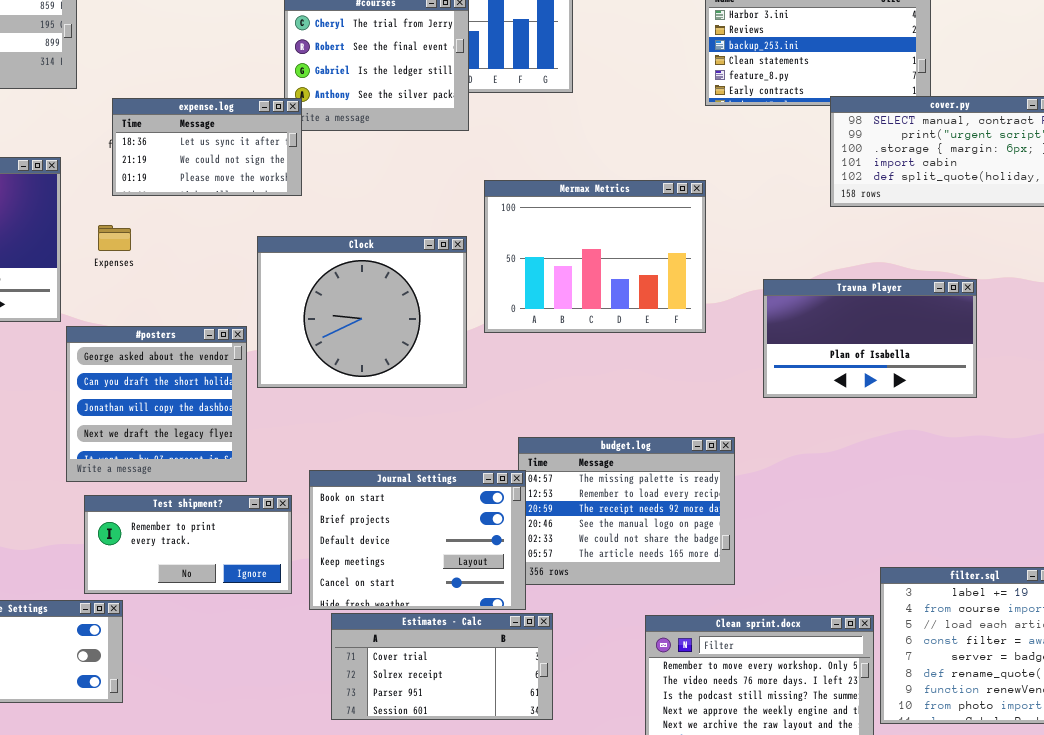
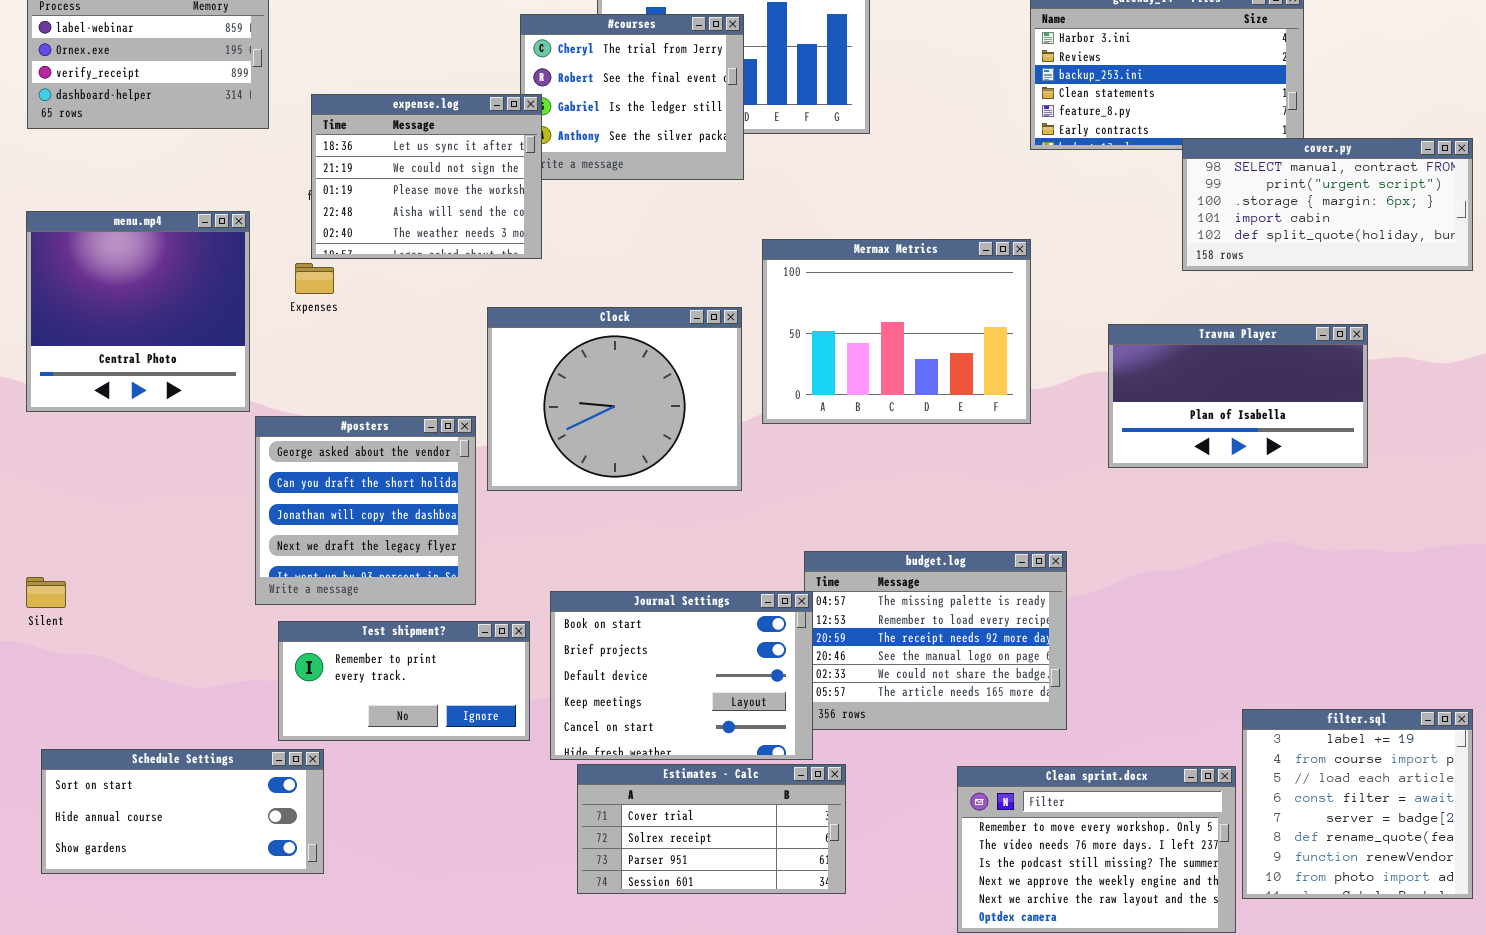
expense.log: [112,98,302,196] -> [311,94,542,259], resized
Expenses: [98,225,131,251] -> [295,263,334,294], moved
Travna Player: [763,279,977,398] -> [1108,324,1368,468], moved

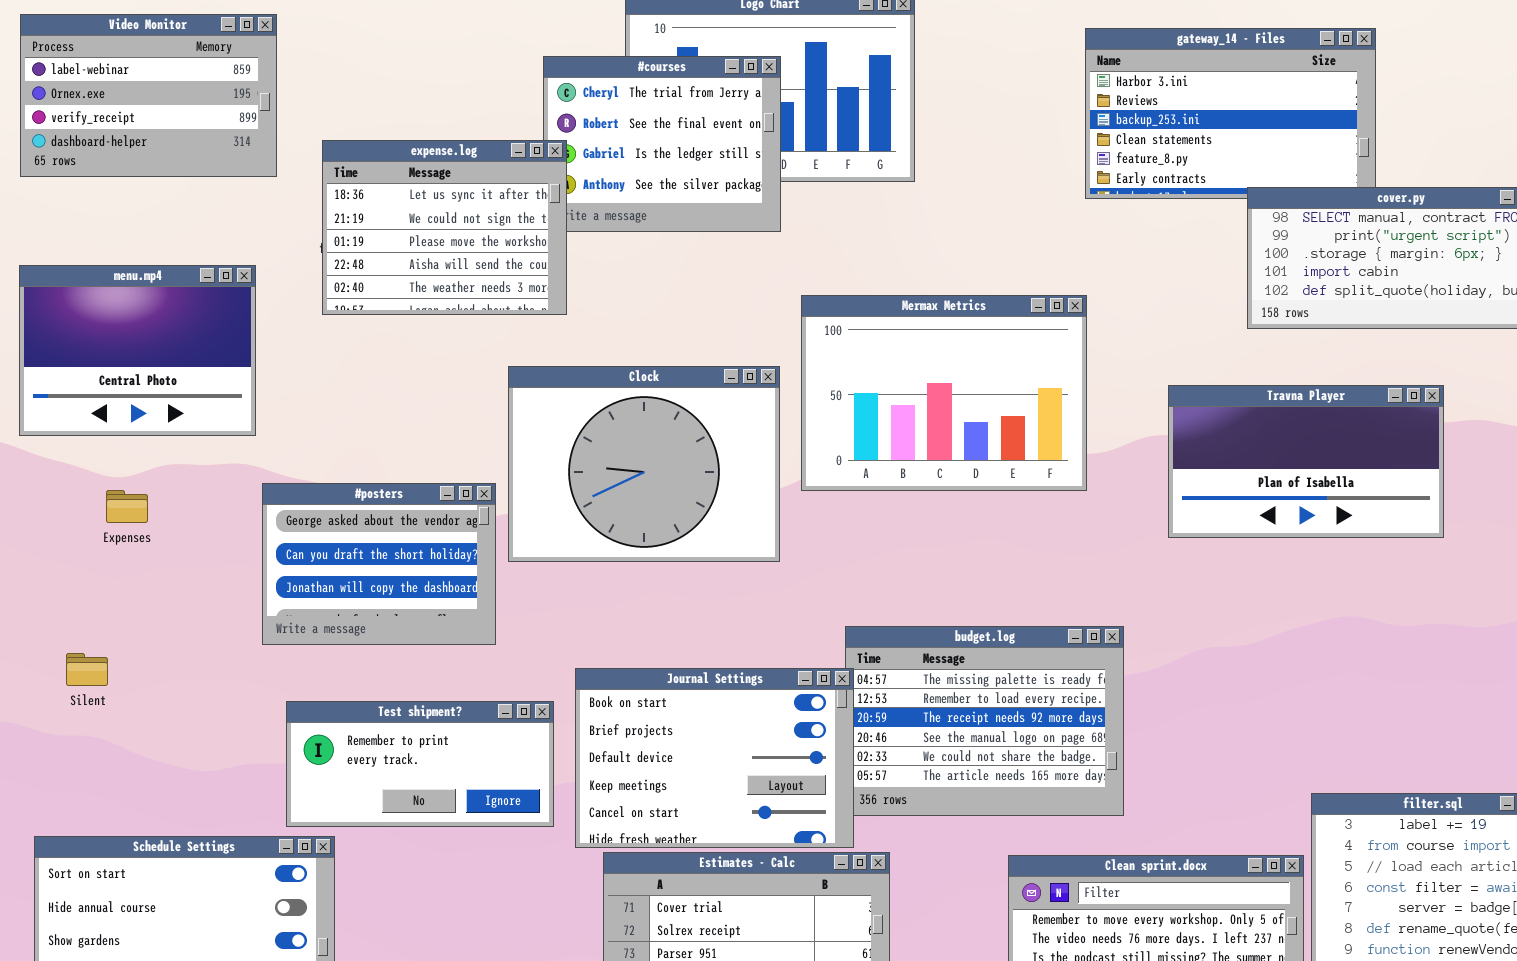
menu.mp4: [26,211,250,412] -> [19,265,256,436], resized
Expenses: [295,263,334,294] -> [106,490,148,523], moved
#posters: [255,416,476,605] -> [262,483,496,645], resized
Silent: [26,577,66,608] -> [66,653,108,686], moved

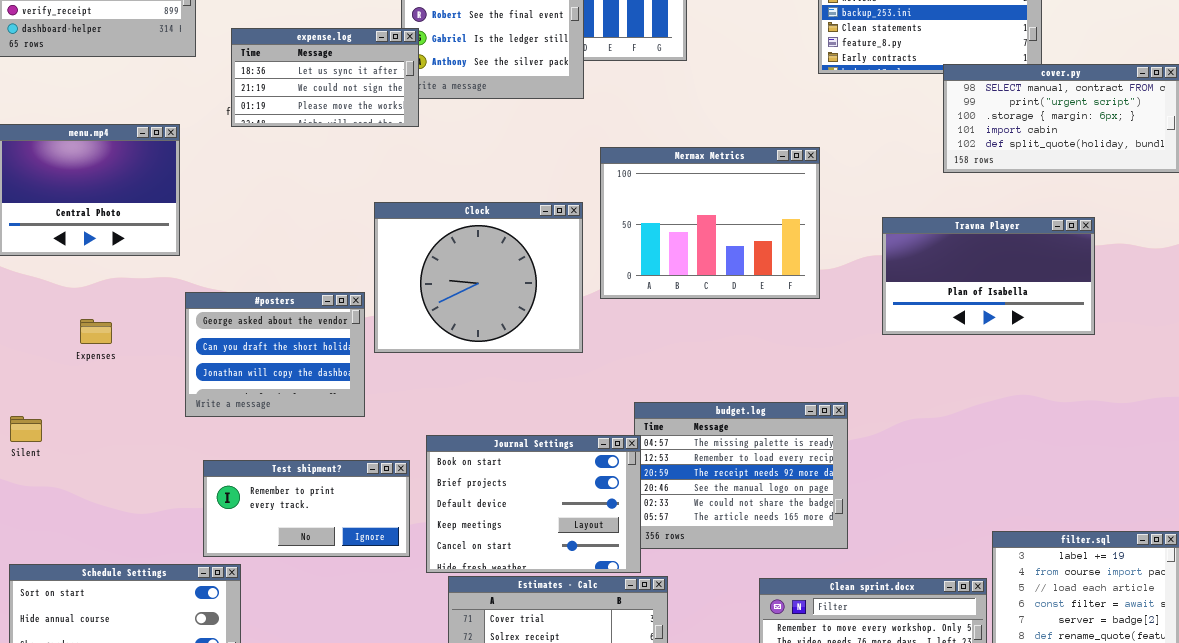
expense.log: [322,140,567,315] -> [231,28,419,127], resized
Expenses: [106,490,148,523] -> [80,319,112,344], moved
Silent: [66,653,108,686] -> [10,416,42,442], moved

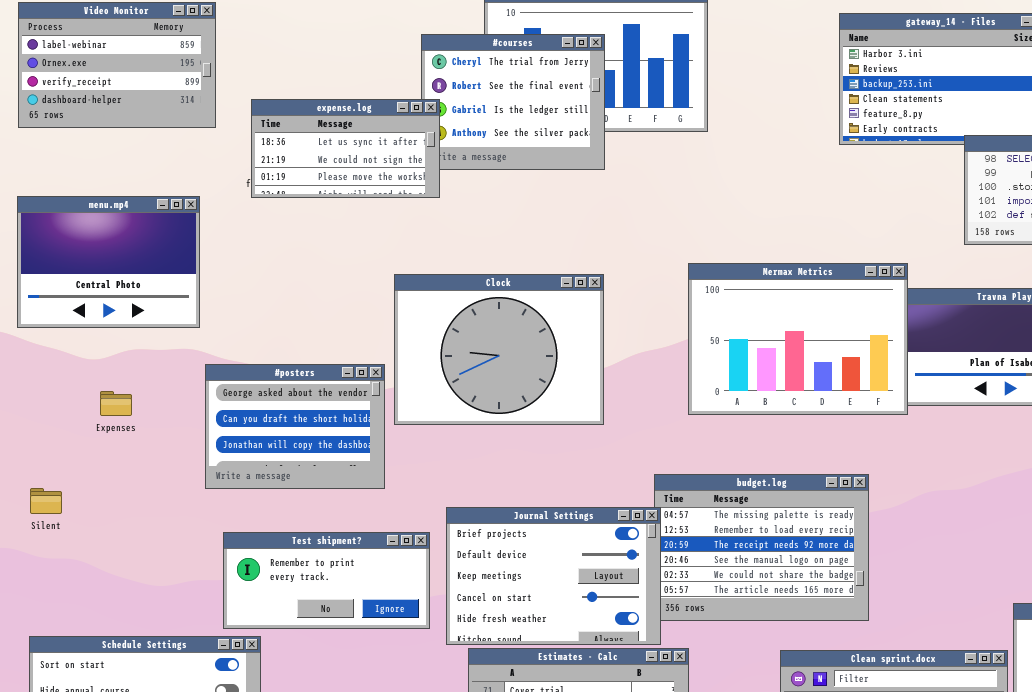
Mermax Metrics: [600,147,820,299] -> [688,263,908,415], moved
Journal Settings: [426,435,641,573] -> [446,507,661,645], scrolled down 1 row

